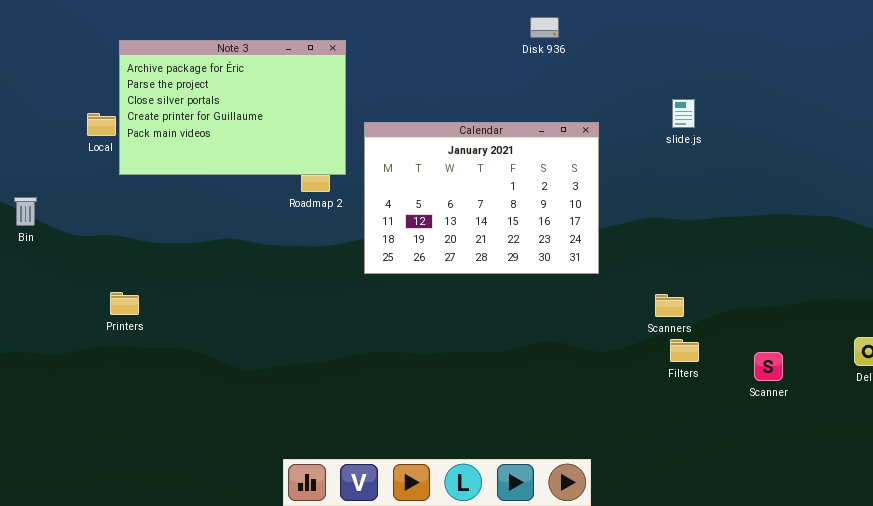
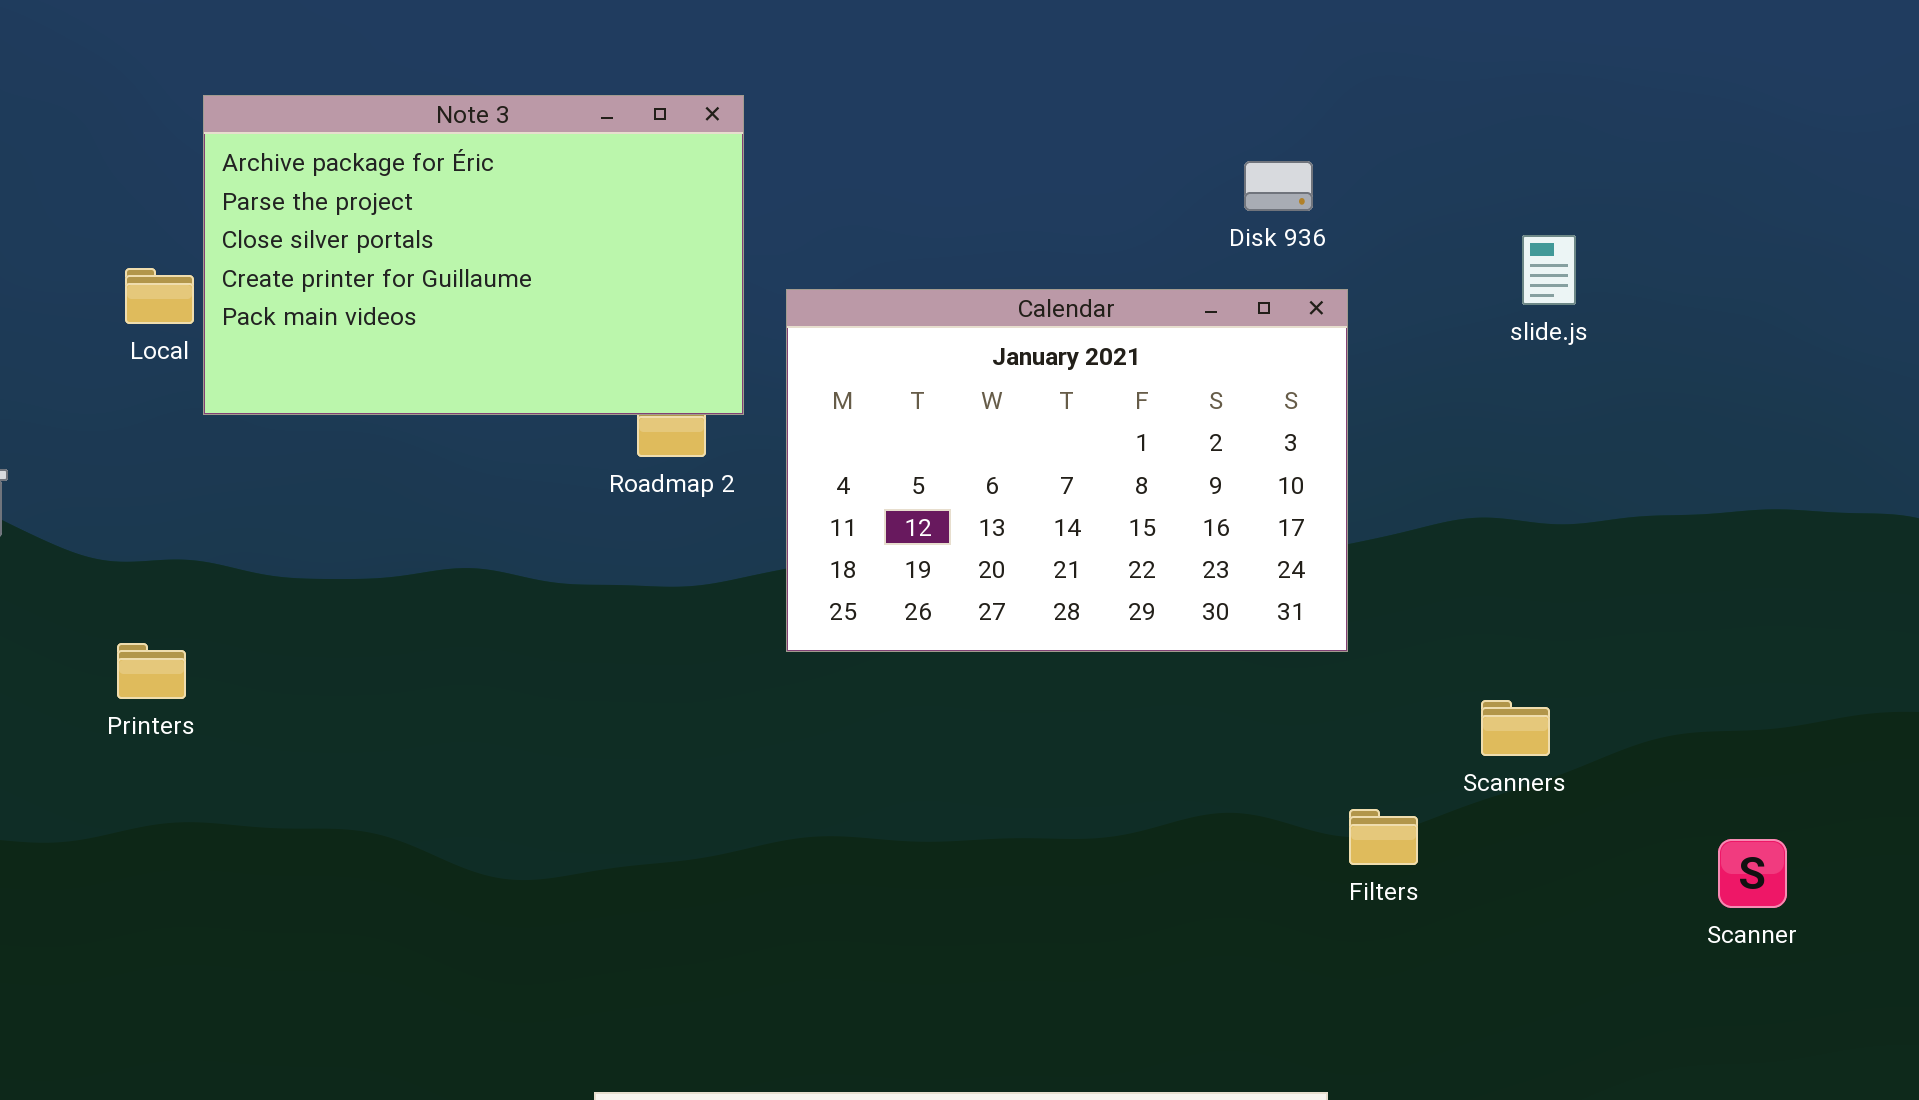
Disk 936: [530,17,559,38] -> [1244,161,1313,211], moved
Printers: [110,292,139,315] -> [117,643,186,699], moved
Filters: [670,339,699,362] -> [1349,809,1418,865], moved

